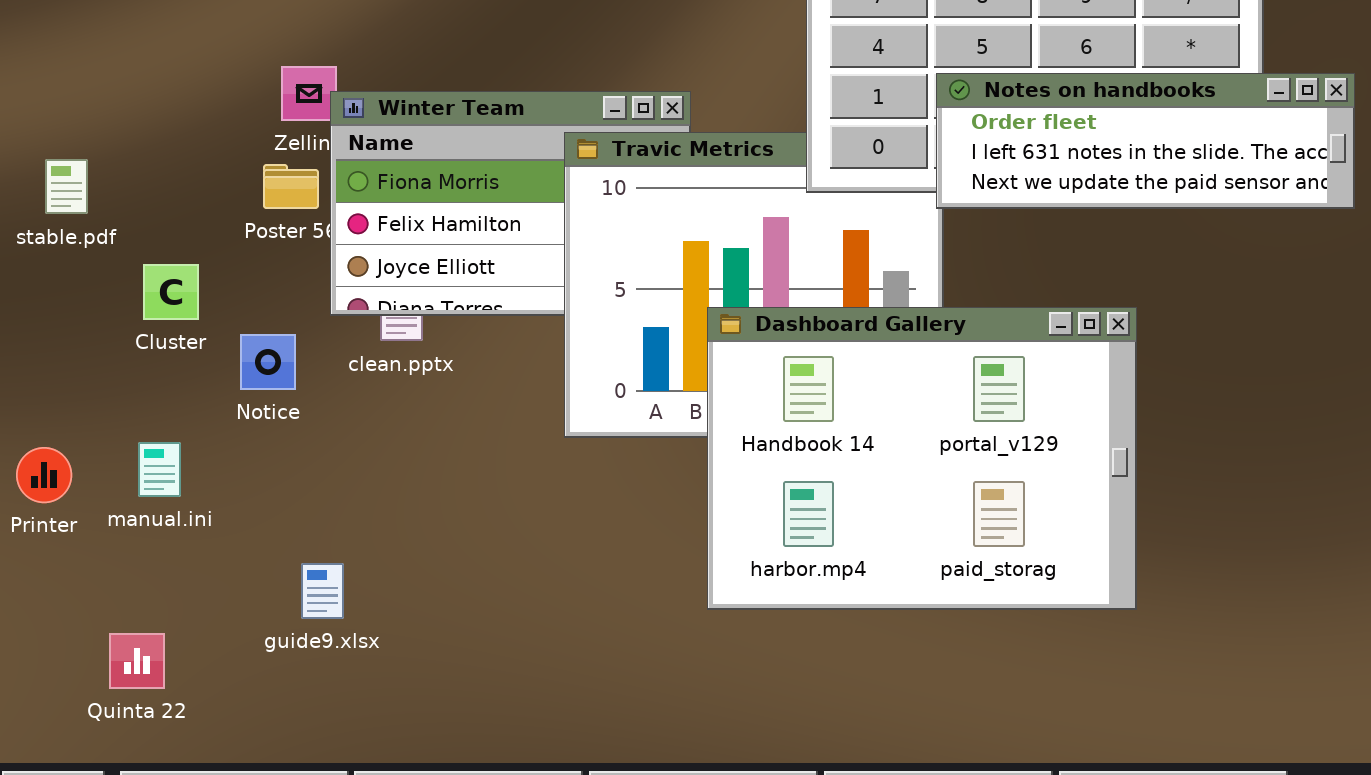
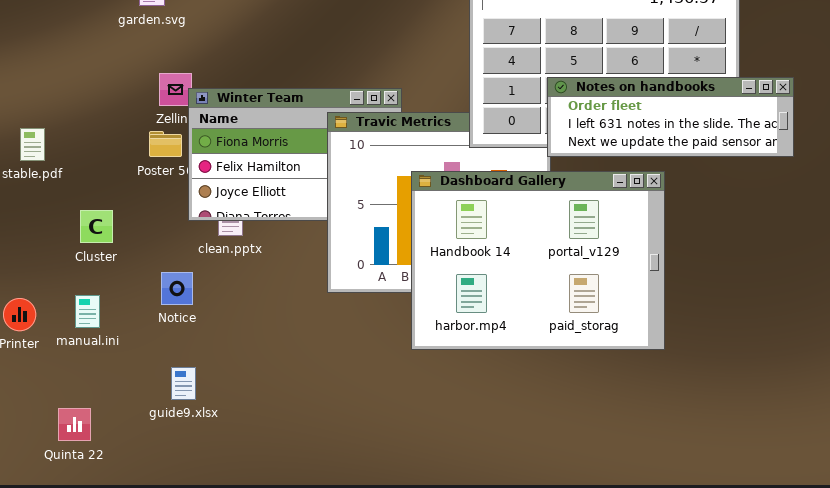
Cluster: [143,264,199,320] -> [80,210,113,243], moved
Dashboard Gallery: [707,307,1137,610] -> [411,171,665,350], moved
Notice: [240,334,296,390] -> [161,272,193,305], moved

